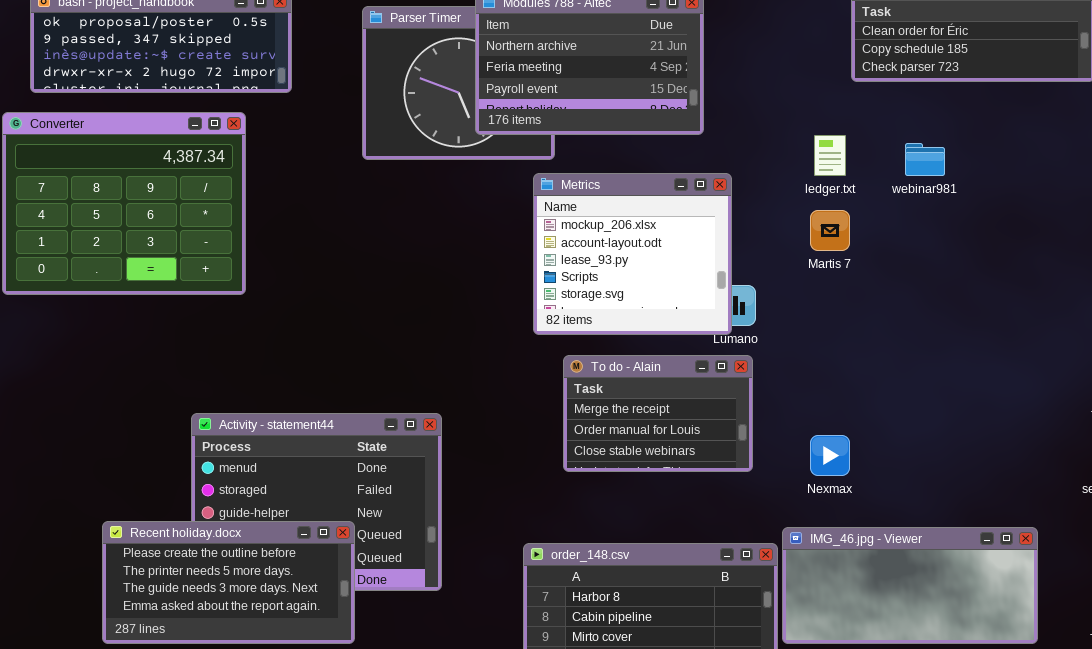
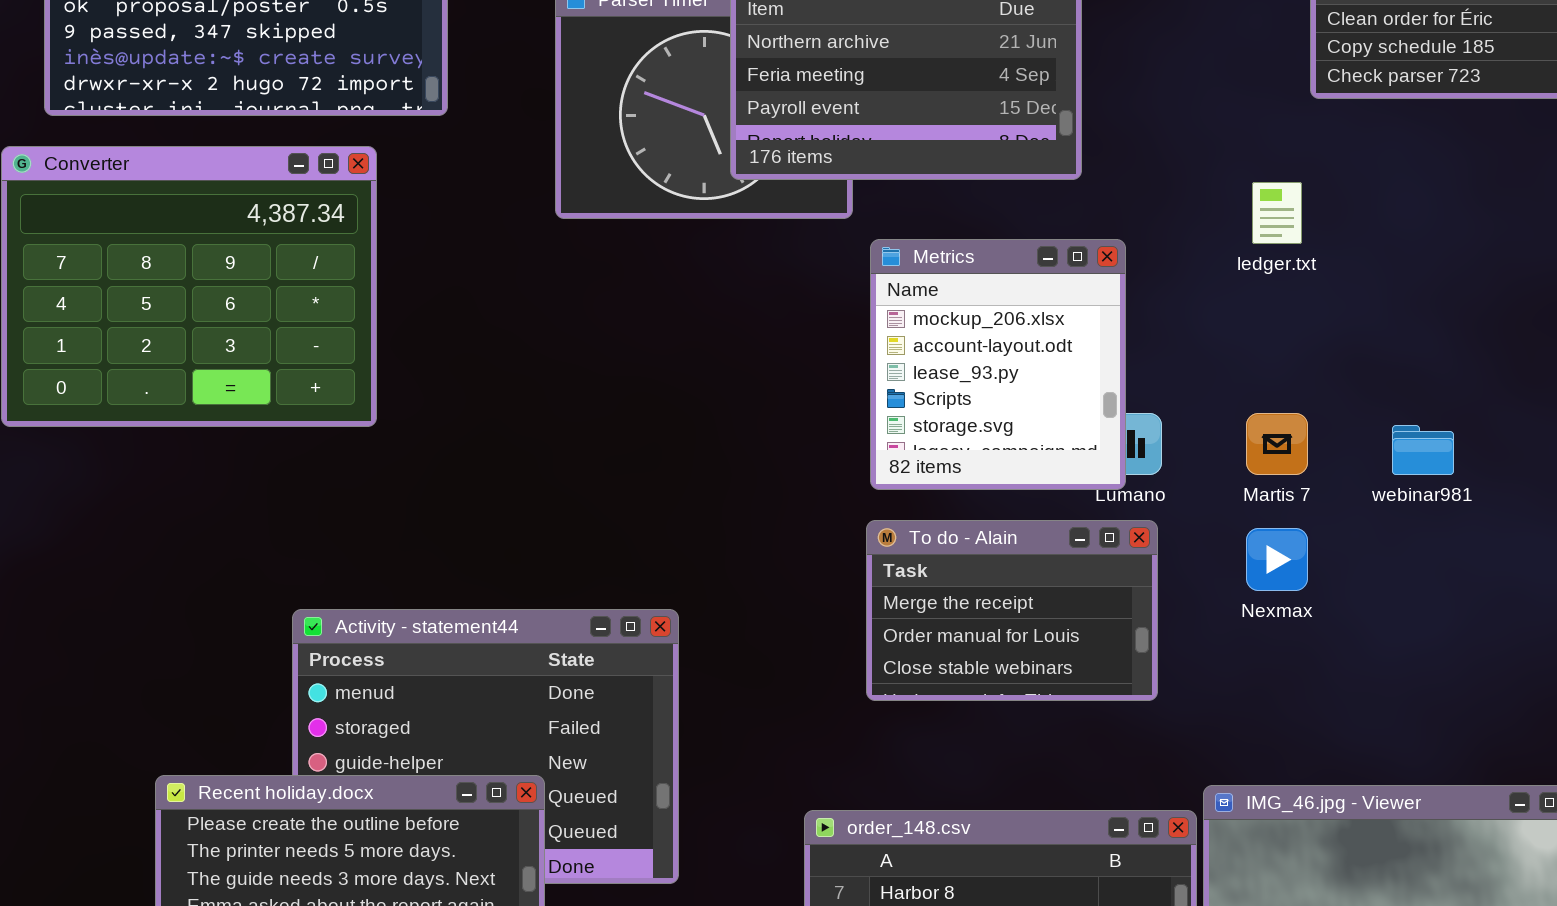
webinar981: [905,143,945,176] -> [1392,425,1454,475], moved
Metrics: [533,173,732,335] -> [870,239,1126,490], resized
Martis 7: [810,210,850,251] -> [1246,413,1308,475], moved
Nexmax: [810,435,850,476] -> [1246,528,1308,591], moved

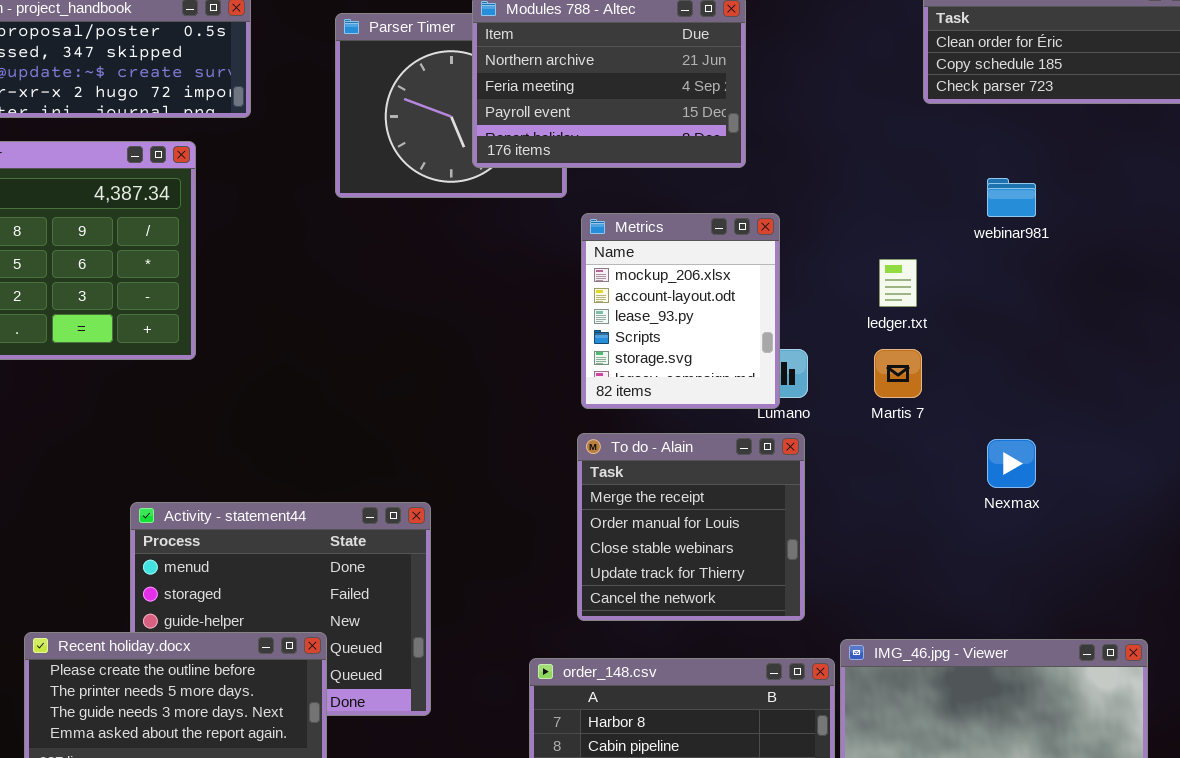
ledger.txt: [1252,182,1302,244] -> [879,259,917,307], moved
webinar981: [1392,425,1454,475] -> [987,178,1036,217], moved
To do - Alain: [866,520,1158,701] -> [577,433,805,621], resized
Nexmax: [1246,528,1308,591] -> [987,439,1036,488], moved

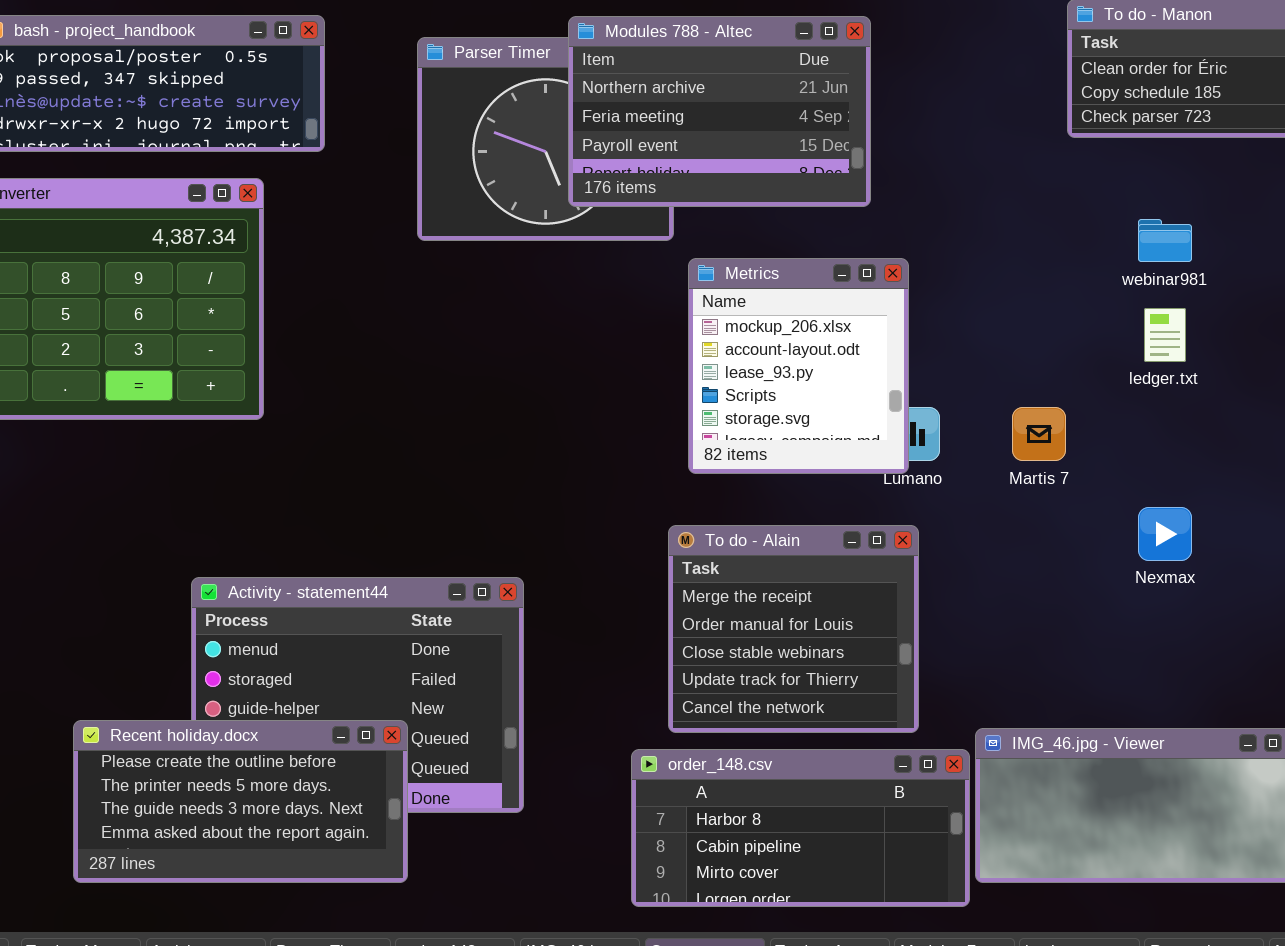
ledger.txt: [879,259,917,307] -> [1144,308,1186,362], moved
To do - Alain: [577,433,805,621] -> [668,525,919,733], moved

